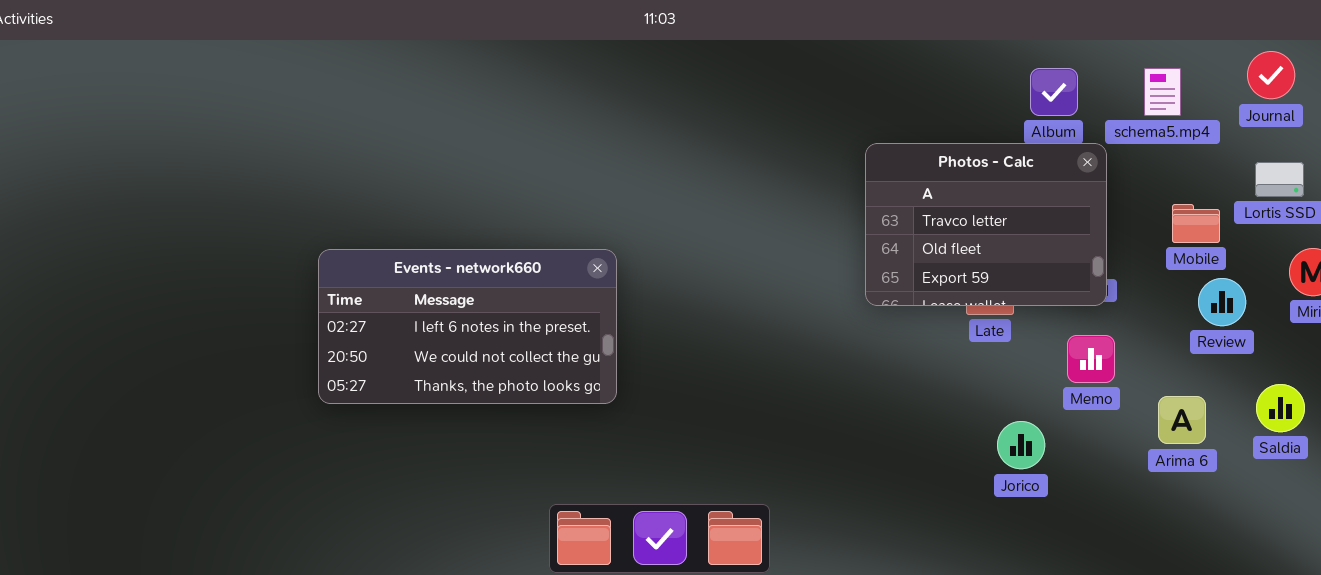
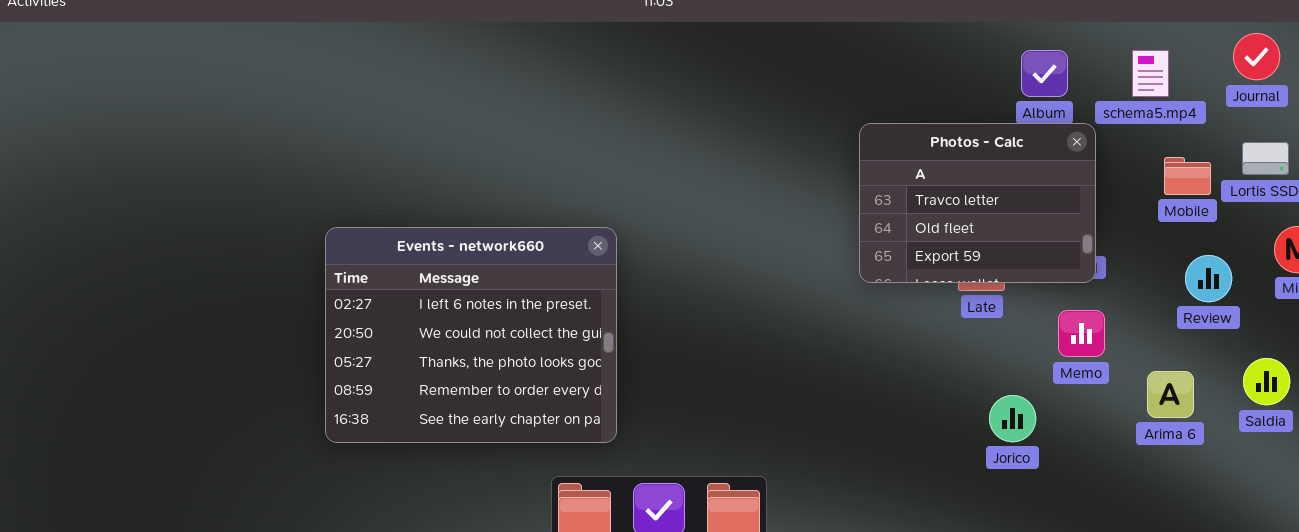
Mobile: [1172,204,1220,243] -> [1164,157,1211,195], moved
Events - network660: [318,249,617,404] -> [325,227,617,443], resized

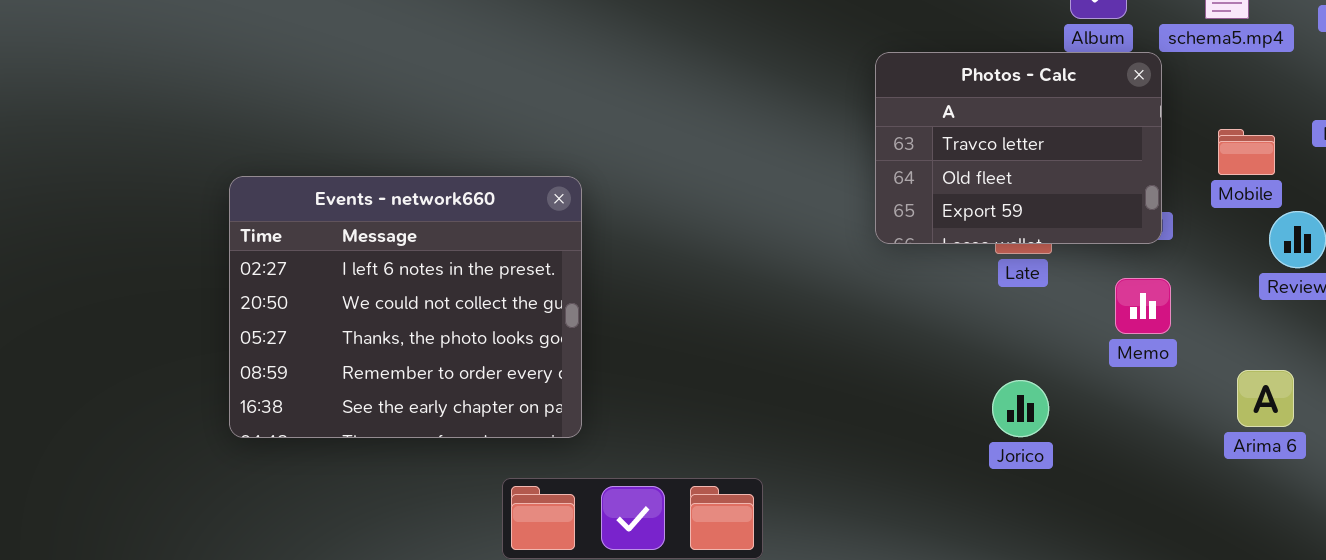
Mobile: [1164,157,1211,195] -> [1218,129,1275,175], moved
Arima 6: [1147,371,1194,418] -> [1237,370,1294,427], moved
Jorico: [989,395,1036,442] -> [992,380,1049,437], moved

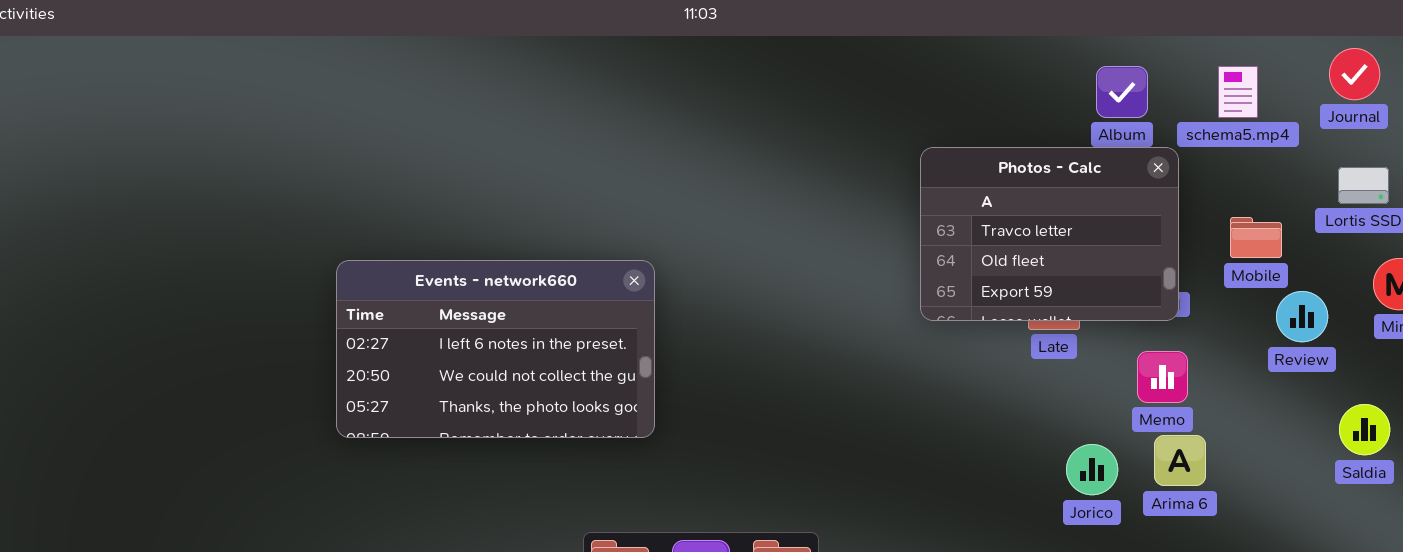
Events - network660: [229,176,582,438] -> [336,260,655,438], resized
Arima 6: [1237,370,1294,427] -> [1154,435,1206,486], moved
Jorico: [992,380,1049,437] -> [1066,444,1118,495], moved

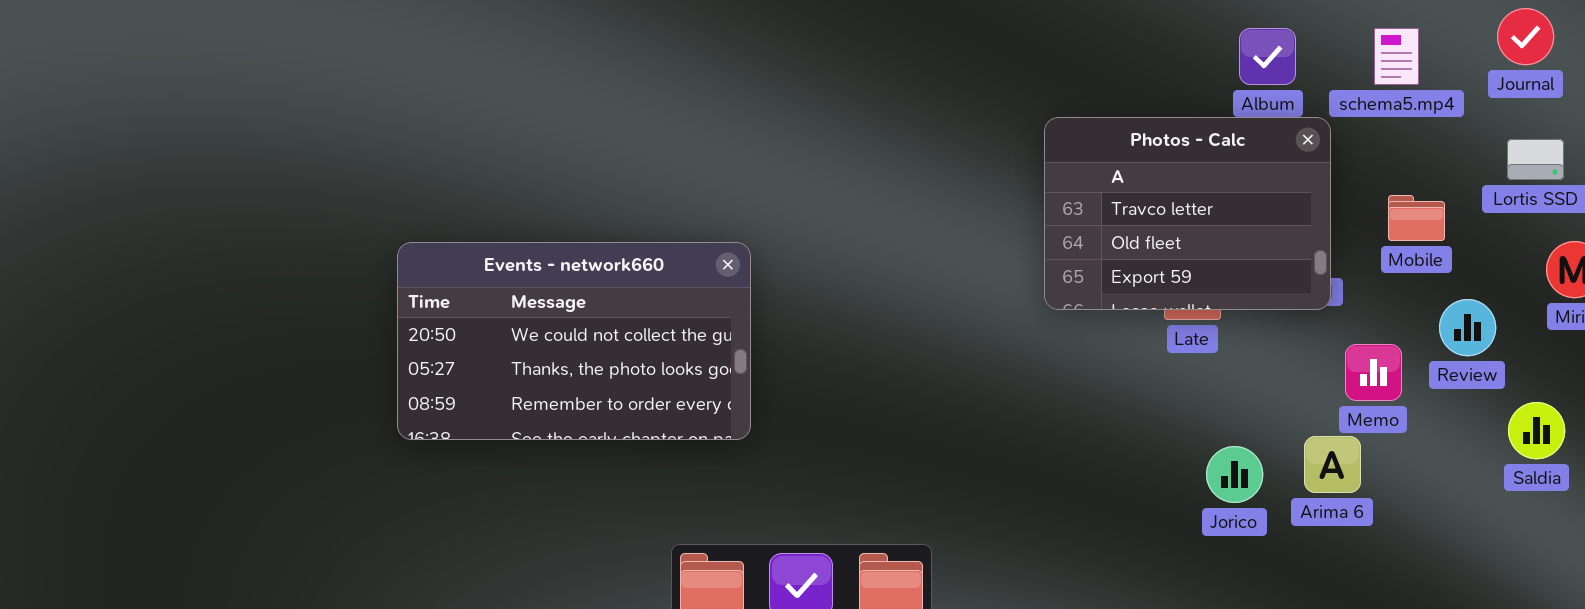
Events - network660: [336,260,655,438] -> [397,242,751,440], scrolled down 1 row
Review: [1276,291,1328,342] -> [1439,299,1496,356], moved
Memo: [1137,351,1188,403] -> [1345,344,1402,401], moved

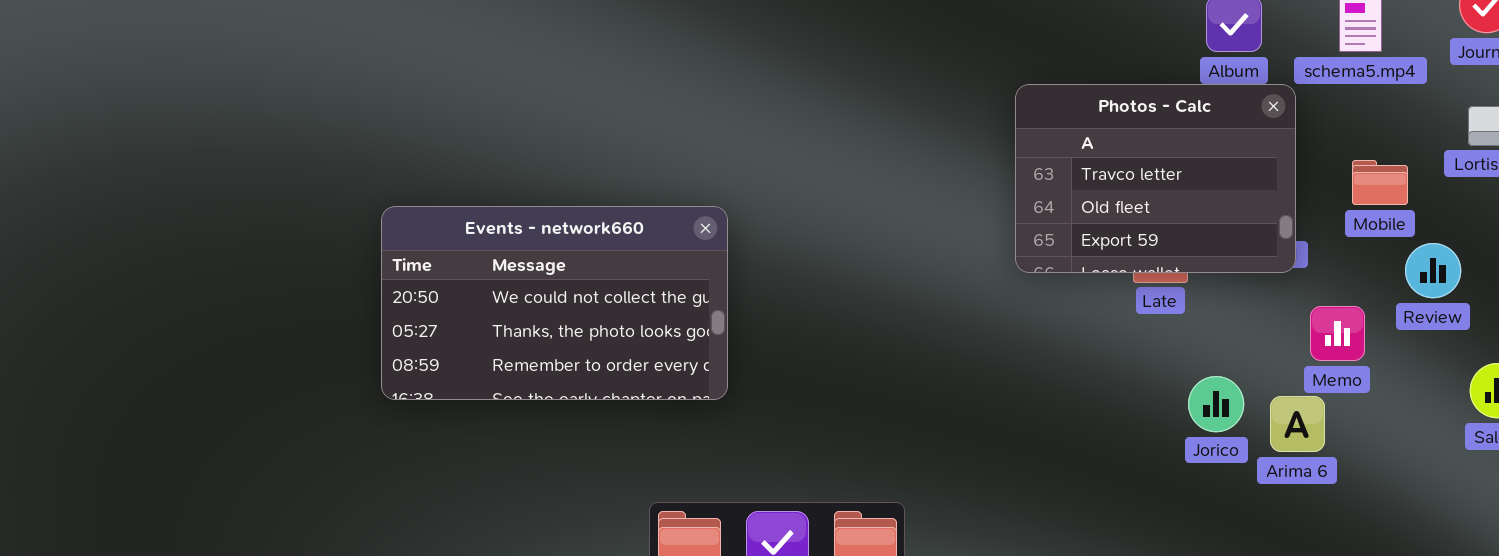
Review: [1439,299,1496,356] -> [1405,243,1461,298], moved
Jorico: [1206,446,1263,503] -> [1188,376,1244,432], moved

